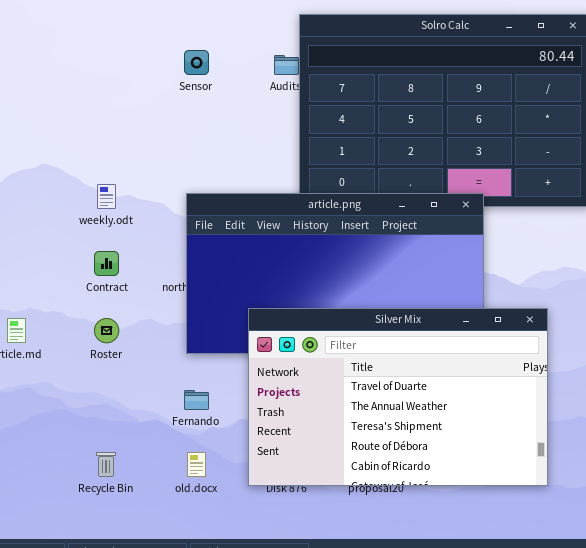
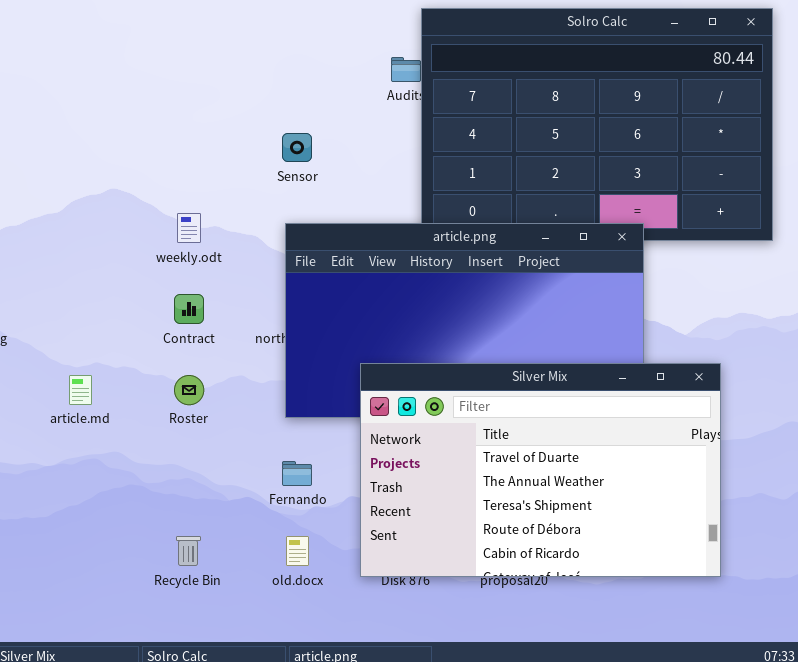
Sensor: [184,50,209,75] -> [282,133,312,162], moved

